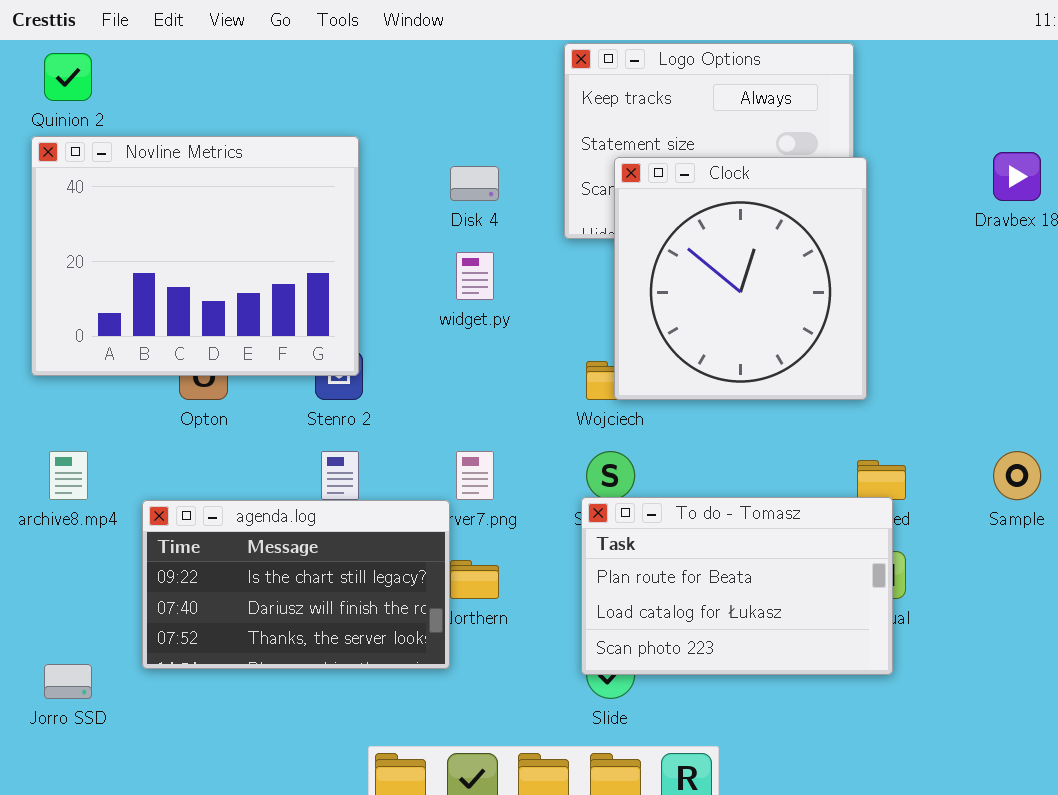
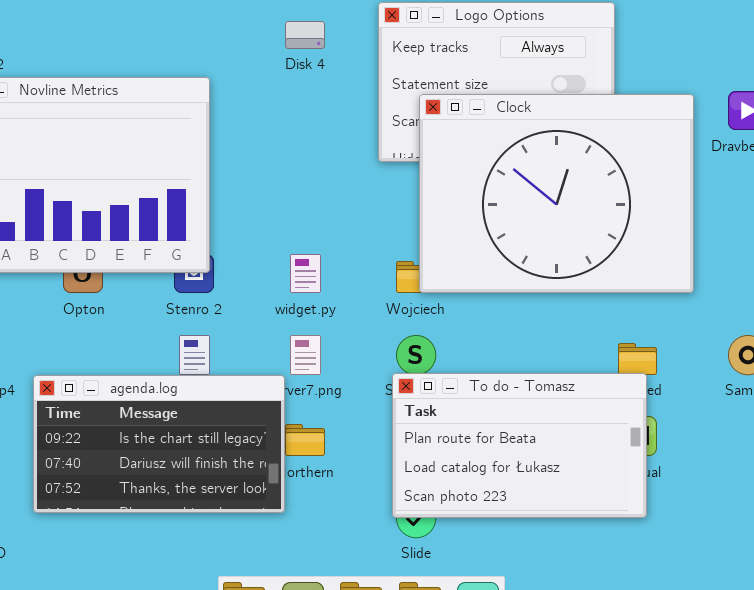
Clock: [614,157,867,400] -> [419,94,694,293], resized
Disk 4: [450,166,499,201] -> [285,21,325,49], moved
widget.py: [456,252,494,300] -> [290,254,321,293], moved

